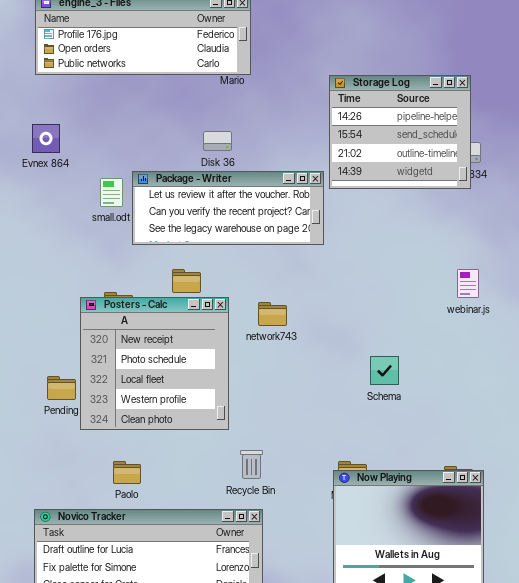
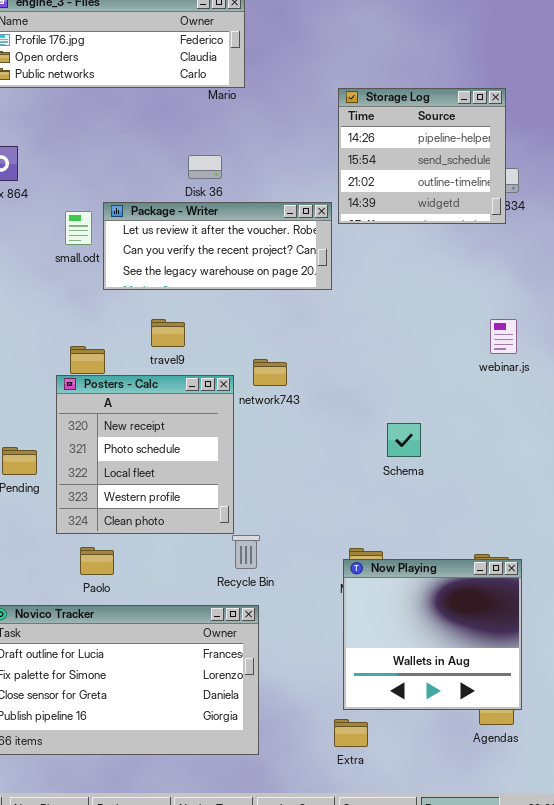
Posters - Calc: [80,297,229,430] -> [56,375,234,534], moved

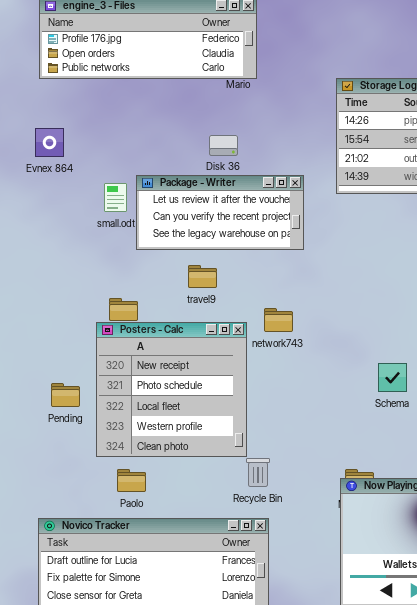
Package - Writer: [103,202,332,290] -> [136,175,304,250], resized
travel9: [151,319,185,347] -> [188,265,217,288], moved

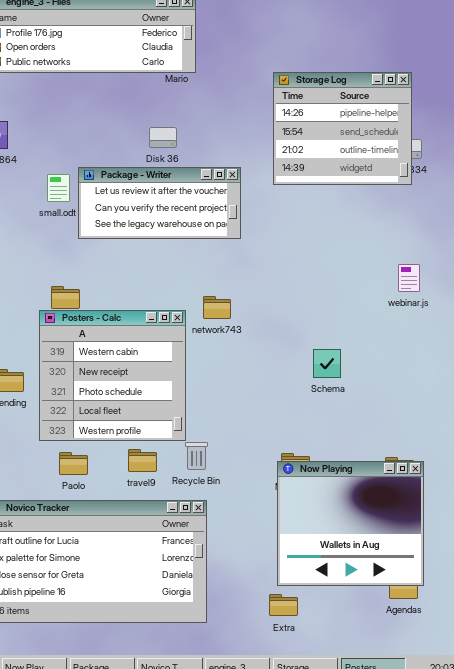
travel9: [188,265,217,288] -> [128,449,157,472], moved
Posters - Calc: [96,322,247,457] -> [39,310,186,441], scrolled up 1 row

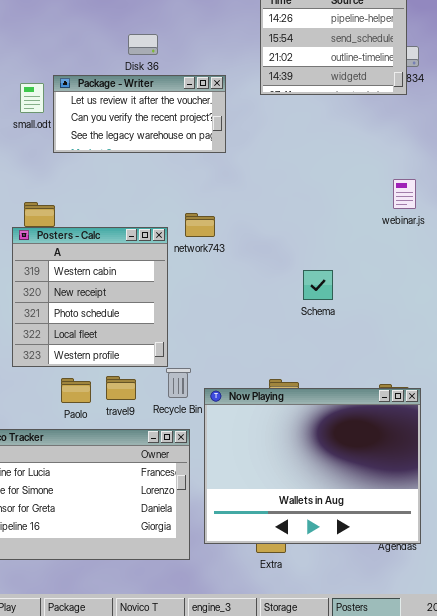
Paolo: [59,452,88,475] -> [61,378,91,403], moved
Now Playing: [277,461,424,586] -> [204,388,421,544], resized

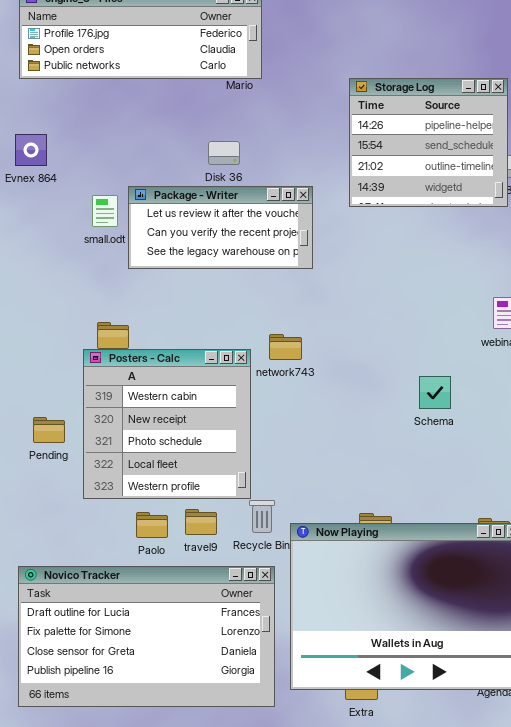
Schema: [303,270,333,300] -> [419,376,451,409], moved

